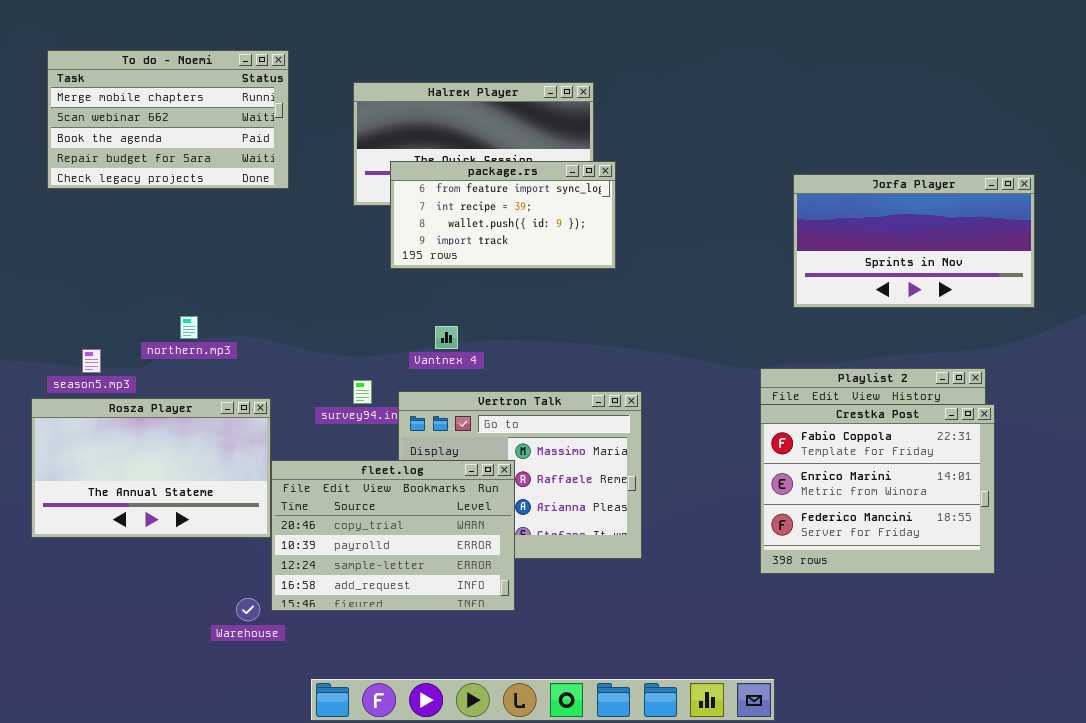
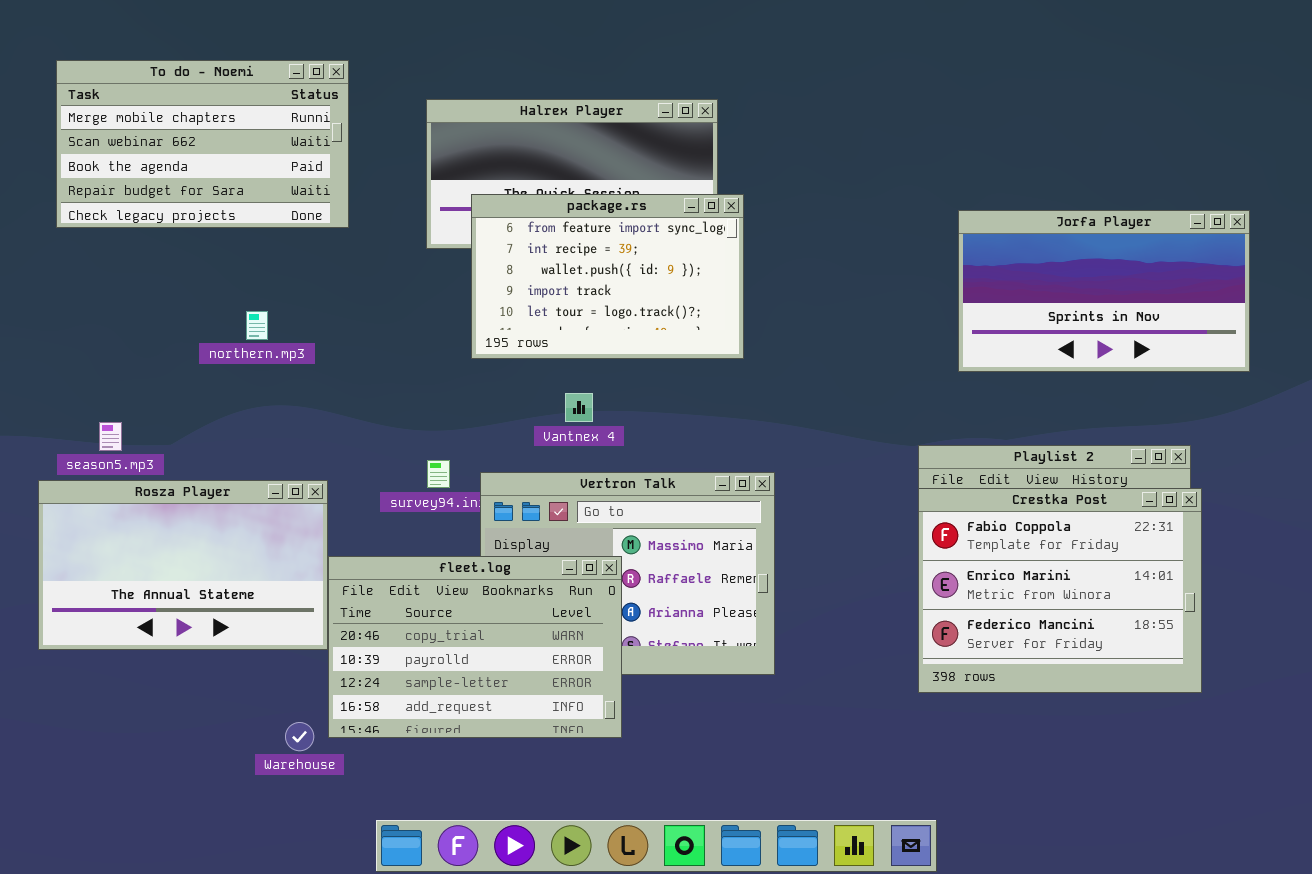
package.rs: [390,161,616,269] -> [471,194,744,359], resized
northern.mp3: [180,316,198,339] -> [246,311,268,340], moved
Vantnex 4: [435,326,458,349] -> [565,393,593,422], moved

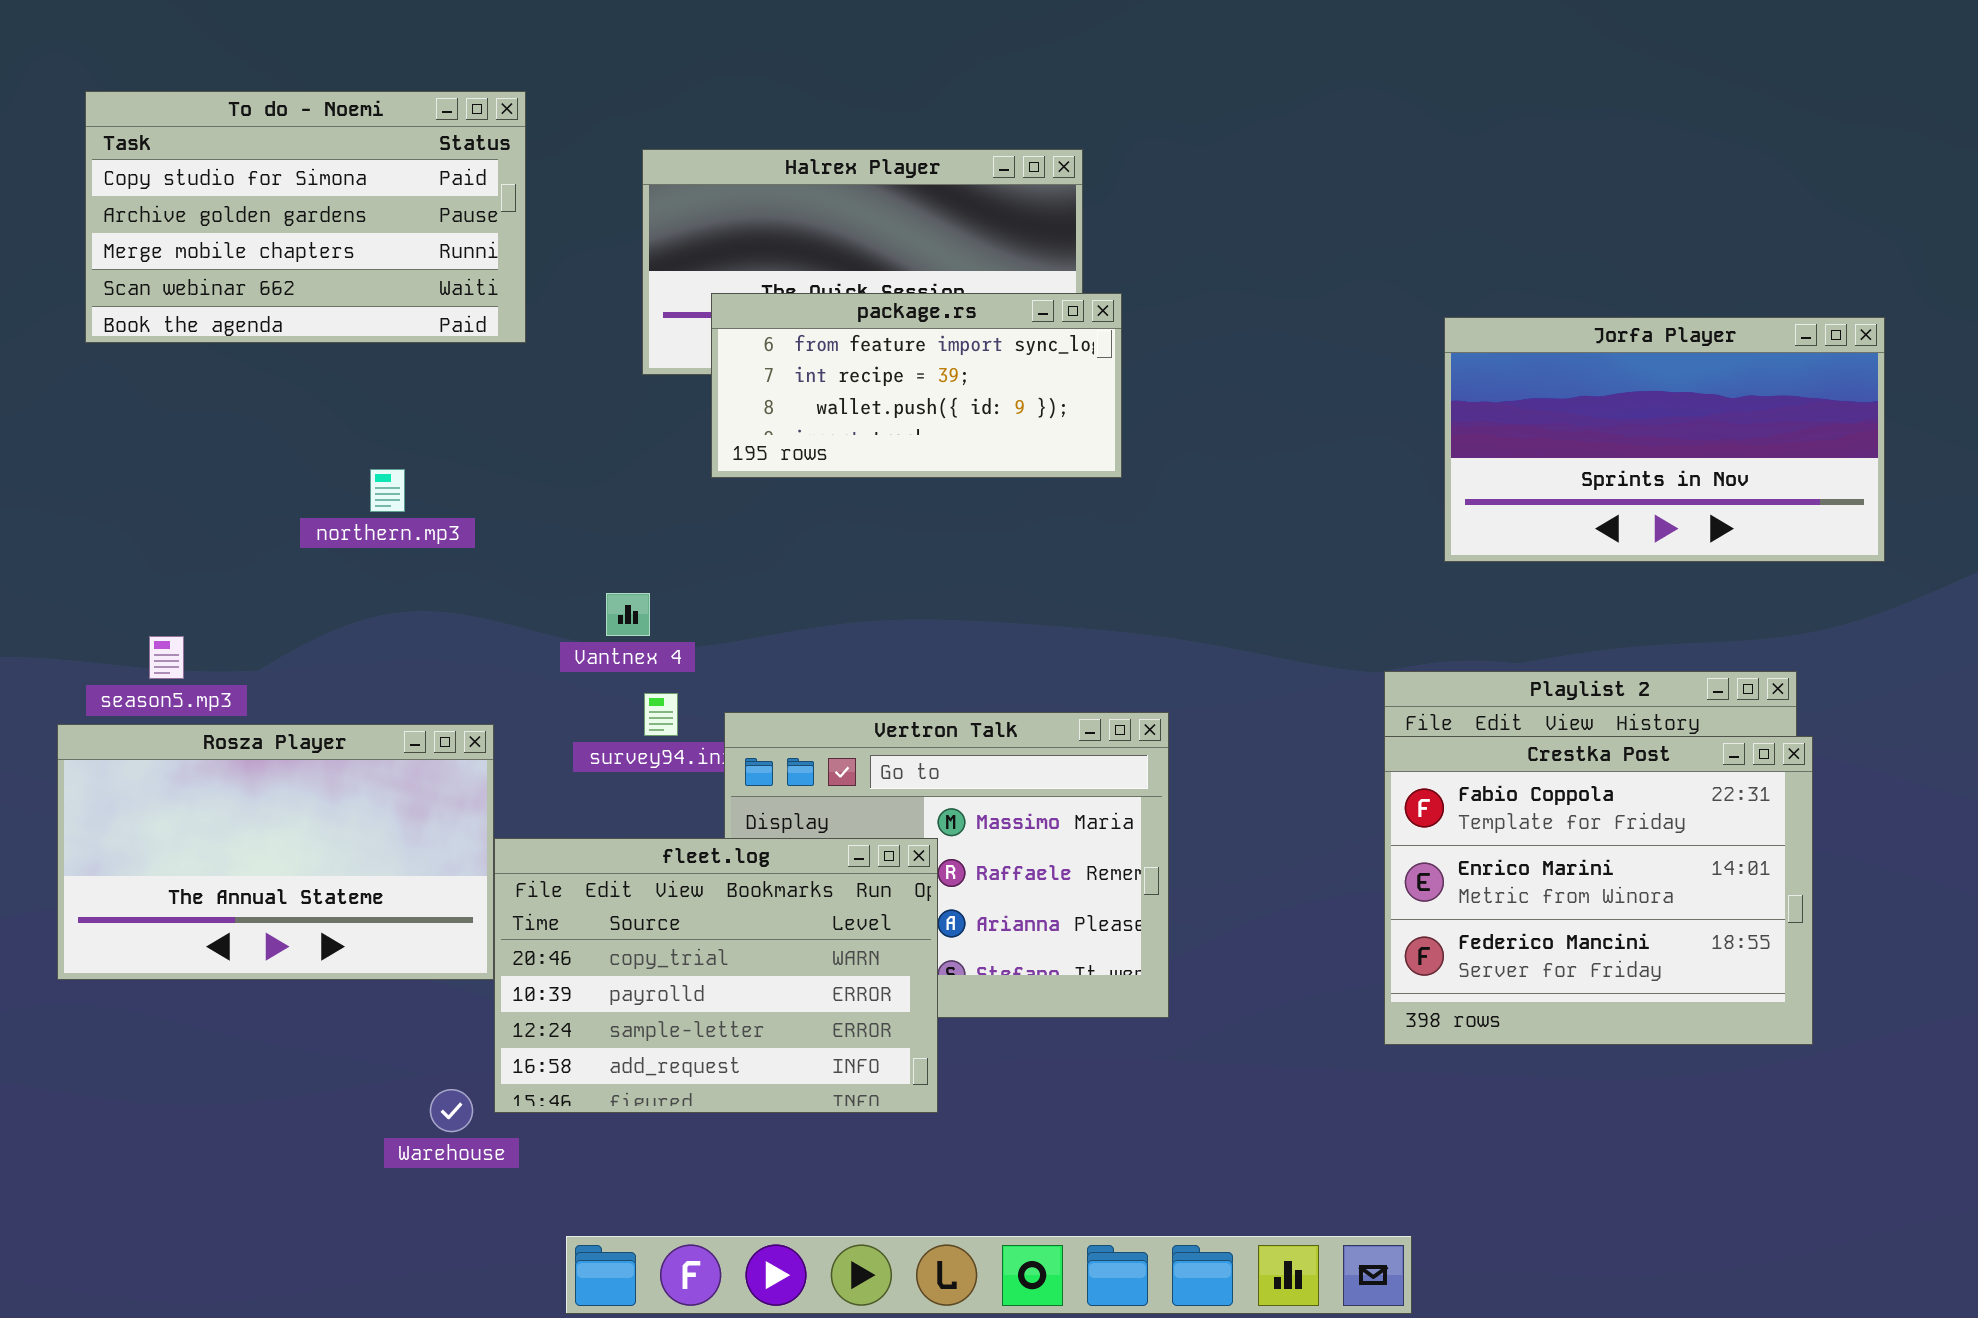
To do - Noemi: [56,60,349,228] -> [85,91,526,343], scrolled up 2 rows
package.rs: [471,194,744,359] -> [711,293,1122,478], resized
Vantnex 4: [565,393,593,422] -> [606,593,650,636], moved

